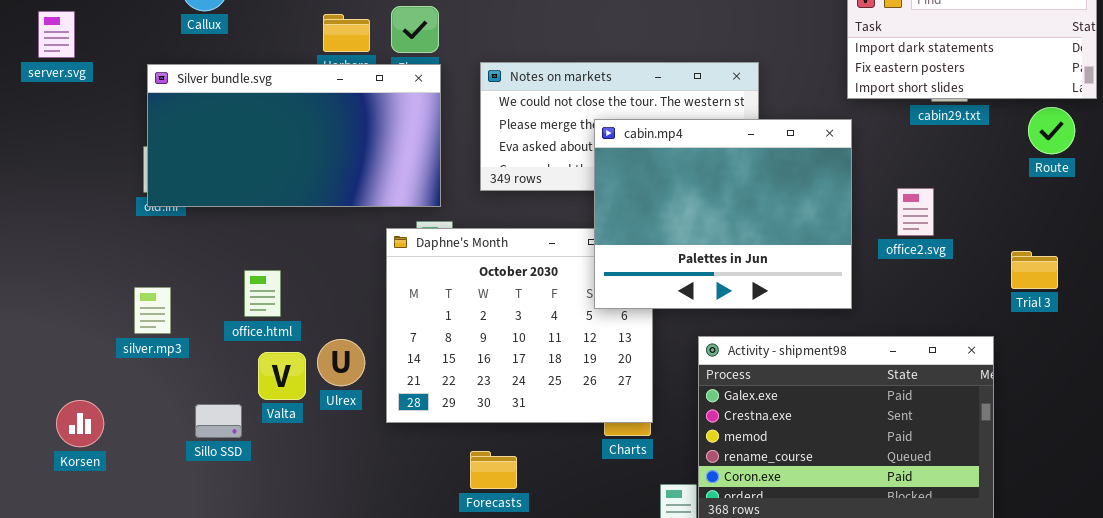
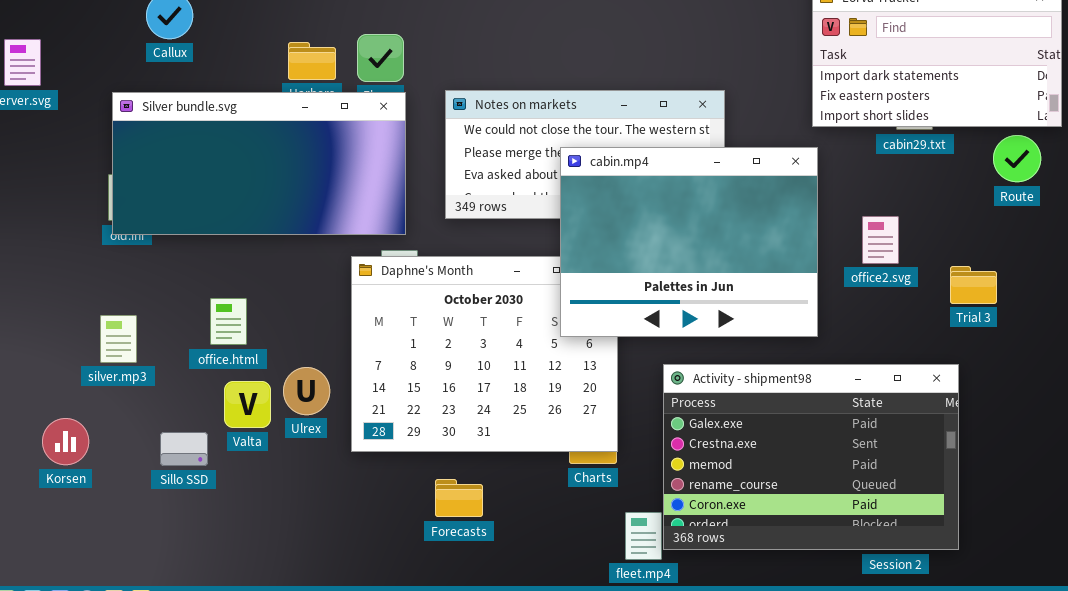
Trial 3: [1011,251,1058,289] -> [950,266,997,304], moved
Korsen: [56,400,104,447] -> [42,418,89,465], moved

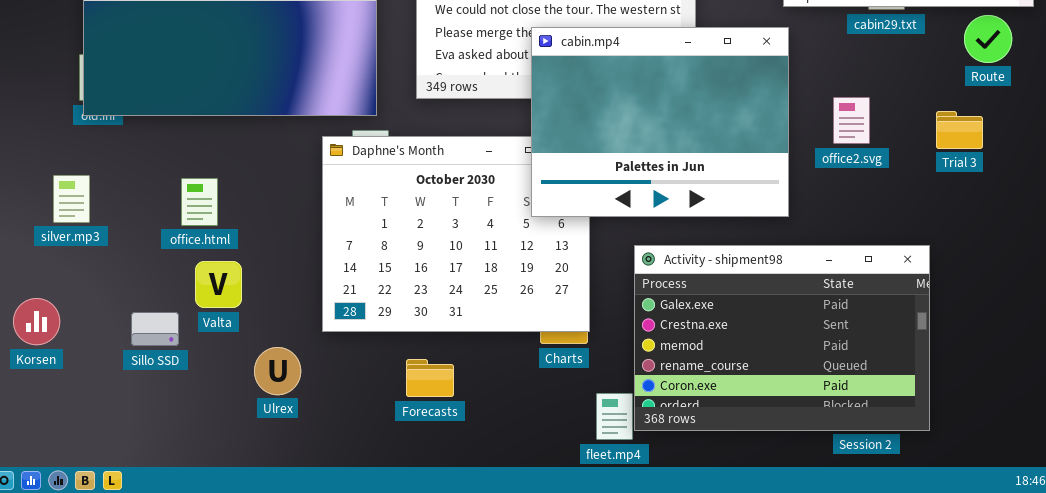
Trial 3: [950,266,997,304] -> [936,111,983,149], moved
silver.mp3: [100,315,137,363] -> [53,175,90,223], moved
Ulrex: [283,367,330,415] -> [254,347,301,395], moved

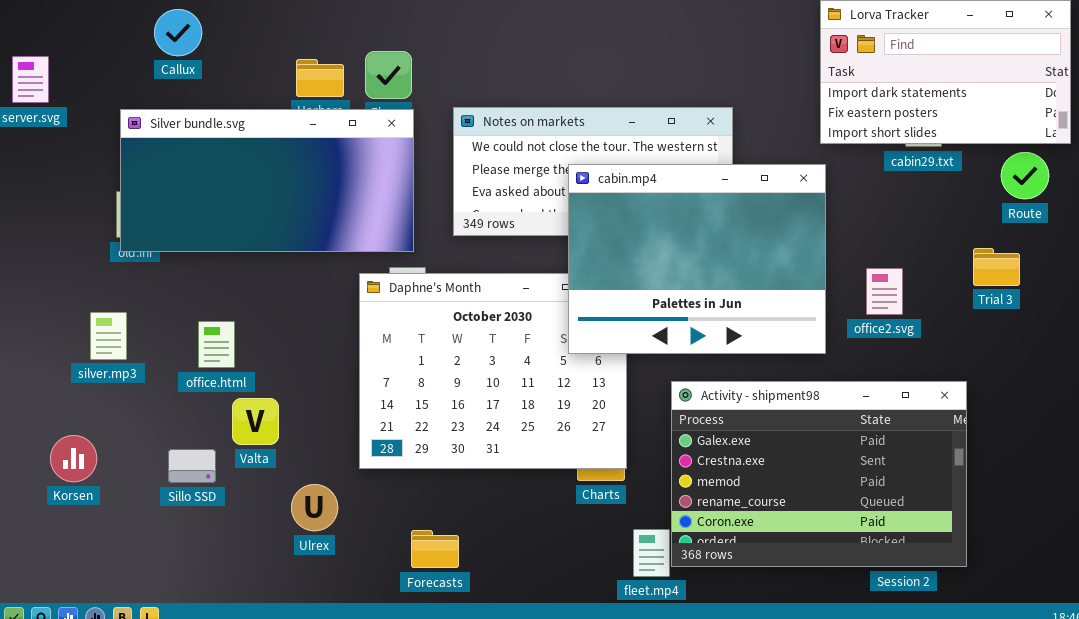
office2.svg: [833,97,870,144] -> [866,268,903,315], moved
office.html: [181,178,218,226] -> [198,321,235,368], moved
Forecasts: [406,359,454,397] -> [411,530,459,568], moved

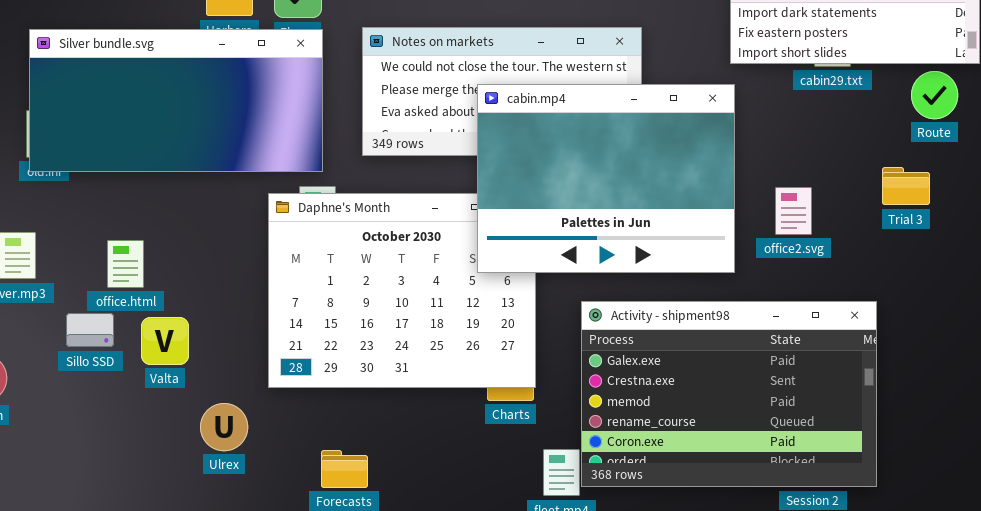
Sillo SSD: [168,449,216,483] -> [66,313,114,347], moved

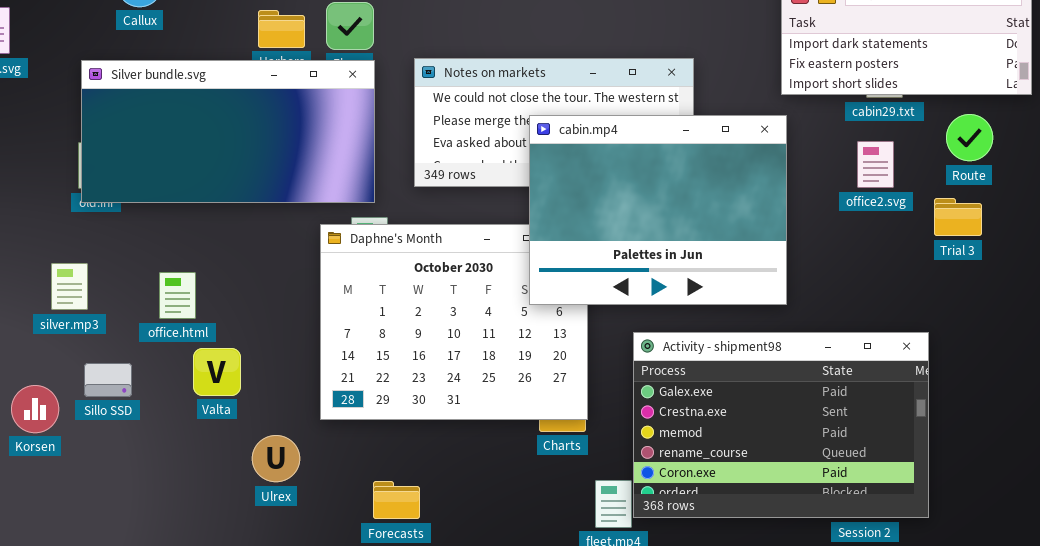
Route: [911,71,958,119] -> [946,114,993,161], moved
office2.svg: [775,187,812,235] -> [857,141,894,188], moved
Sillo SSD: [66,313,114,347] -> [84,363,132,397], moved

